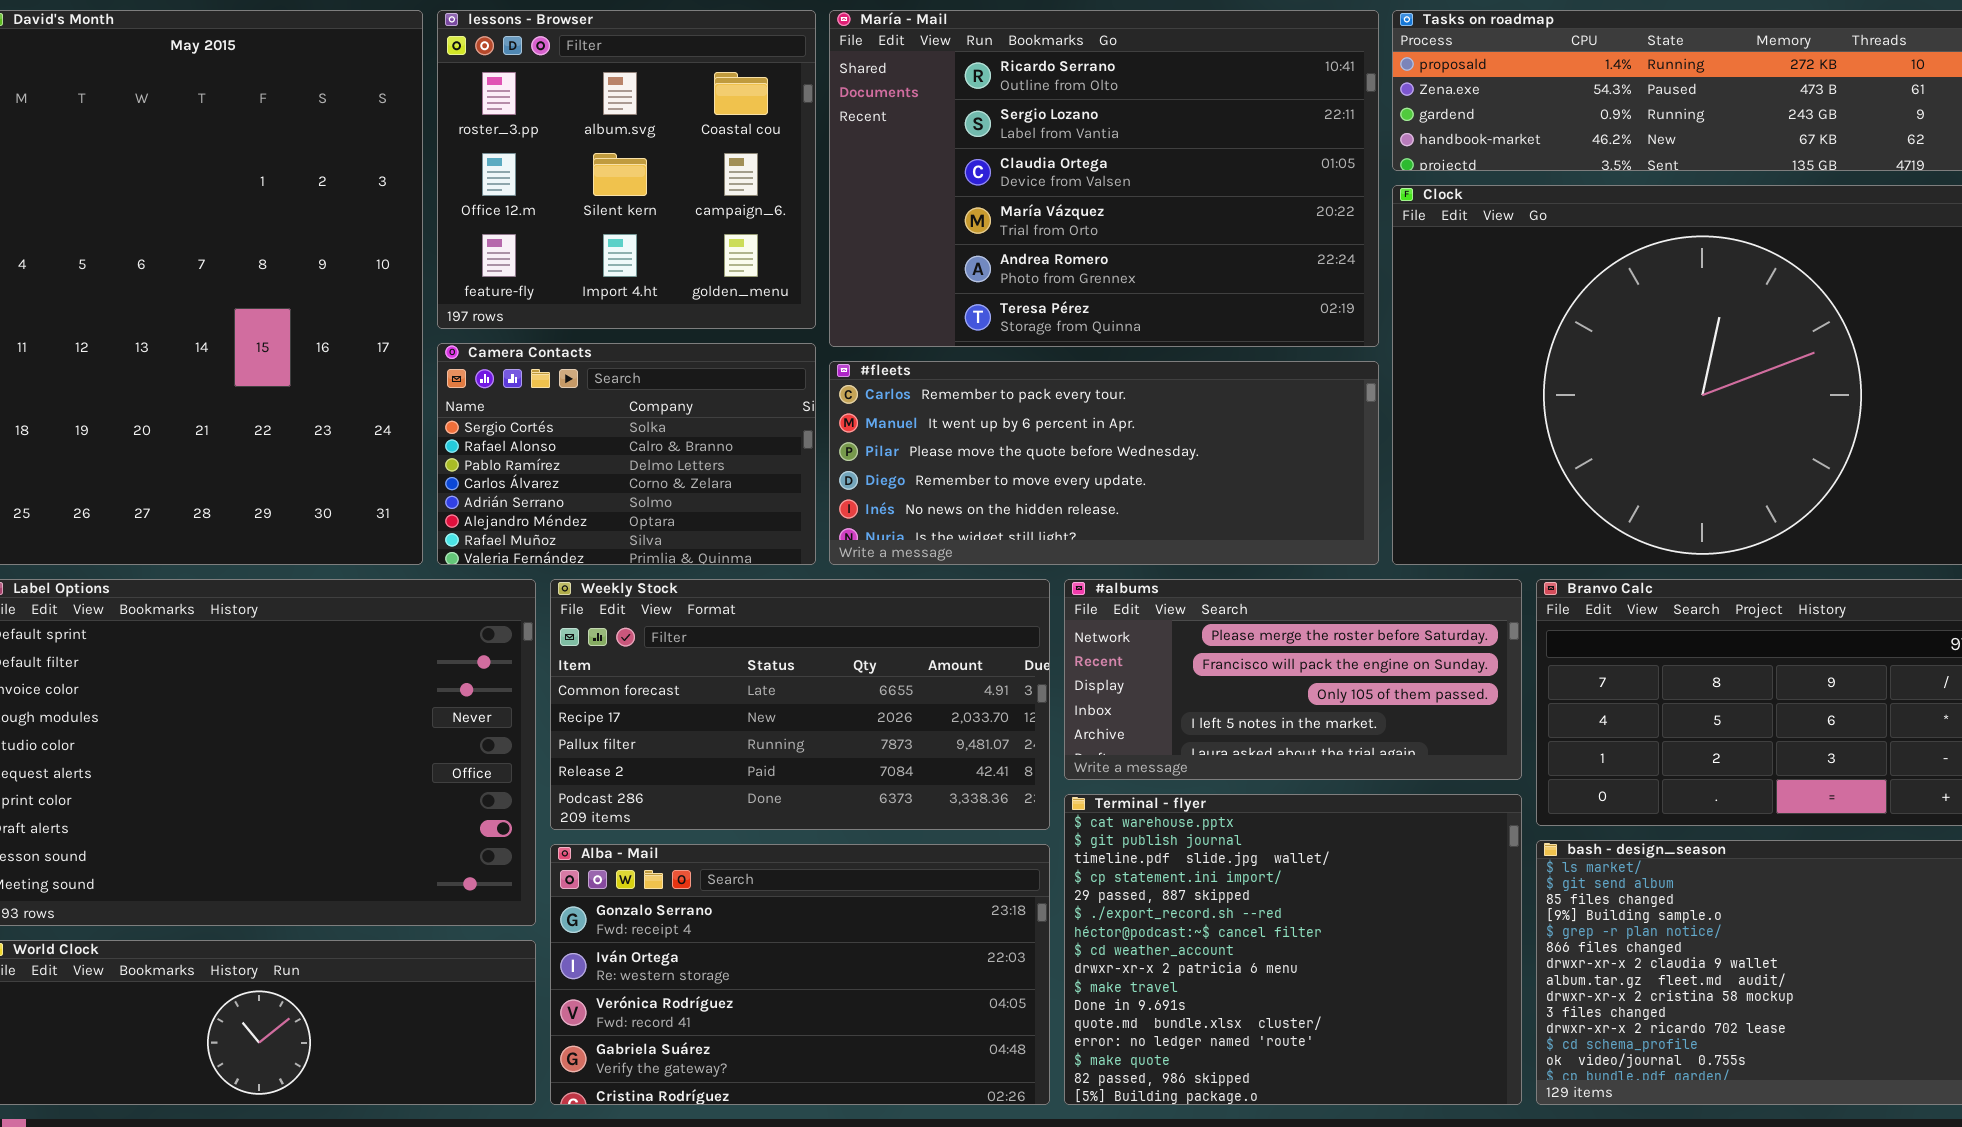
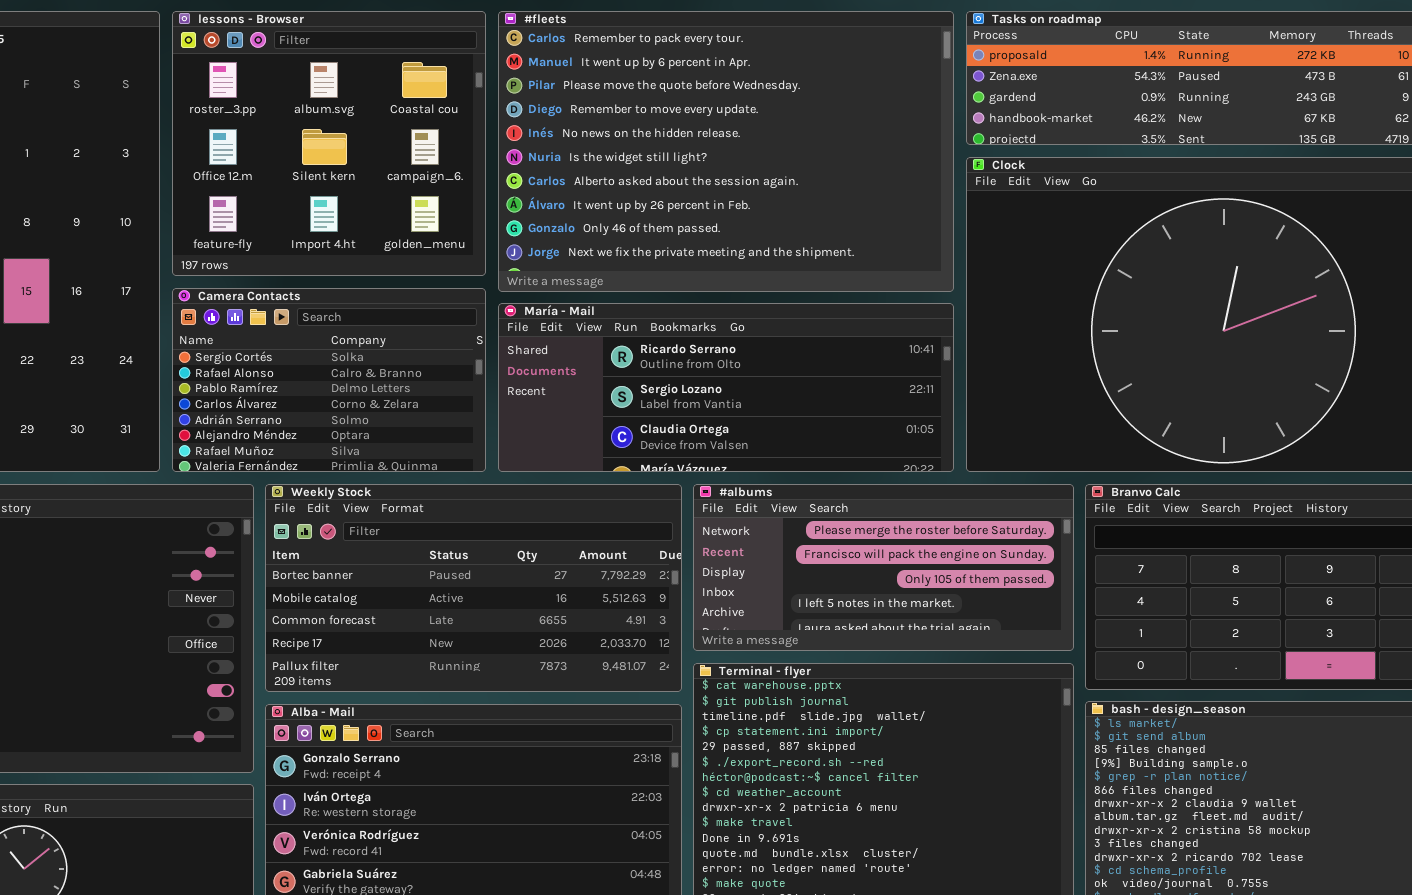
María - Mail: [829,10,1379,347] -> [498,303,954,472], moved, resized
#fleets: [829,361,1379,565] -> [498,11,954,292], moved, resized
Weekly Stock: [550,579,1050,830] -> [265,484,682,692], scrolled up 2 rows

